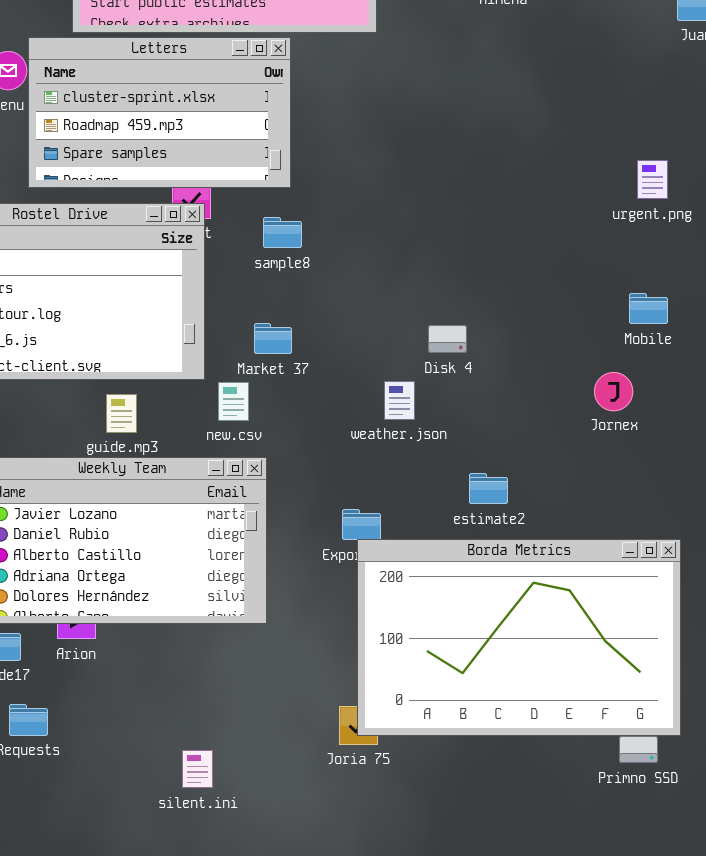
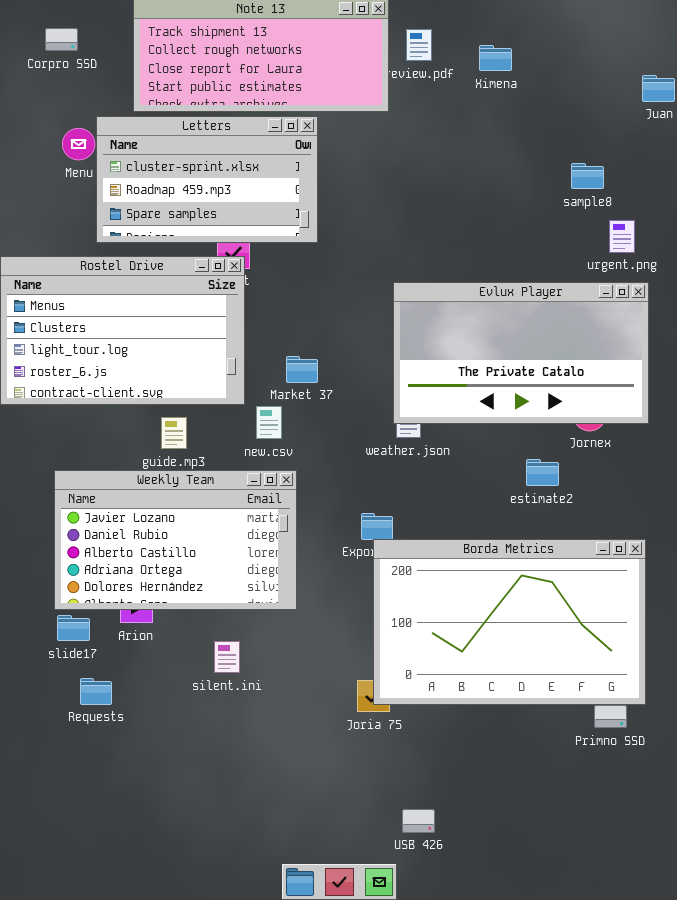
sample8: [263,217,302,248] -> [571,163,604,189], moved
Evlux Player: none -> [393,282,649,424], opened
estimate2: [469,473,508,504] -> [526,459,559,486], moved
silent.ini: [182,750,213,788] -> [214,641,240,673], moved

